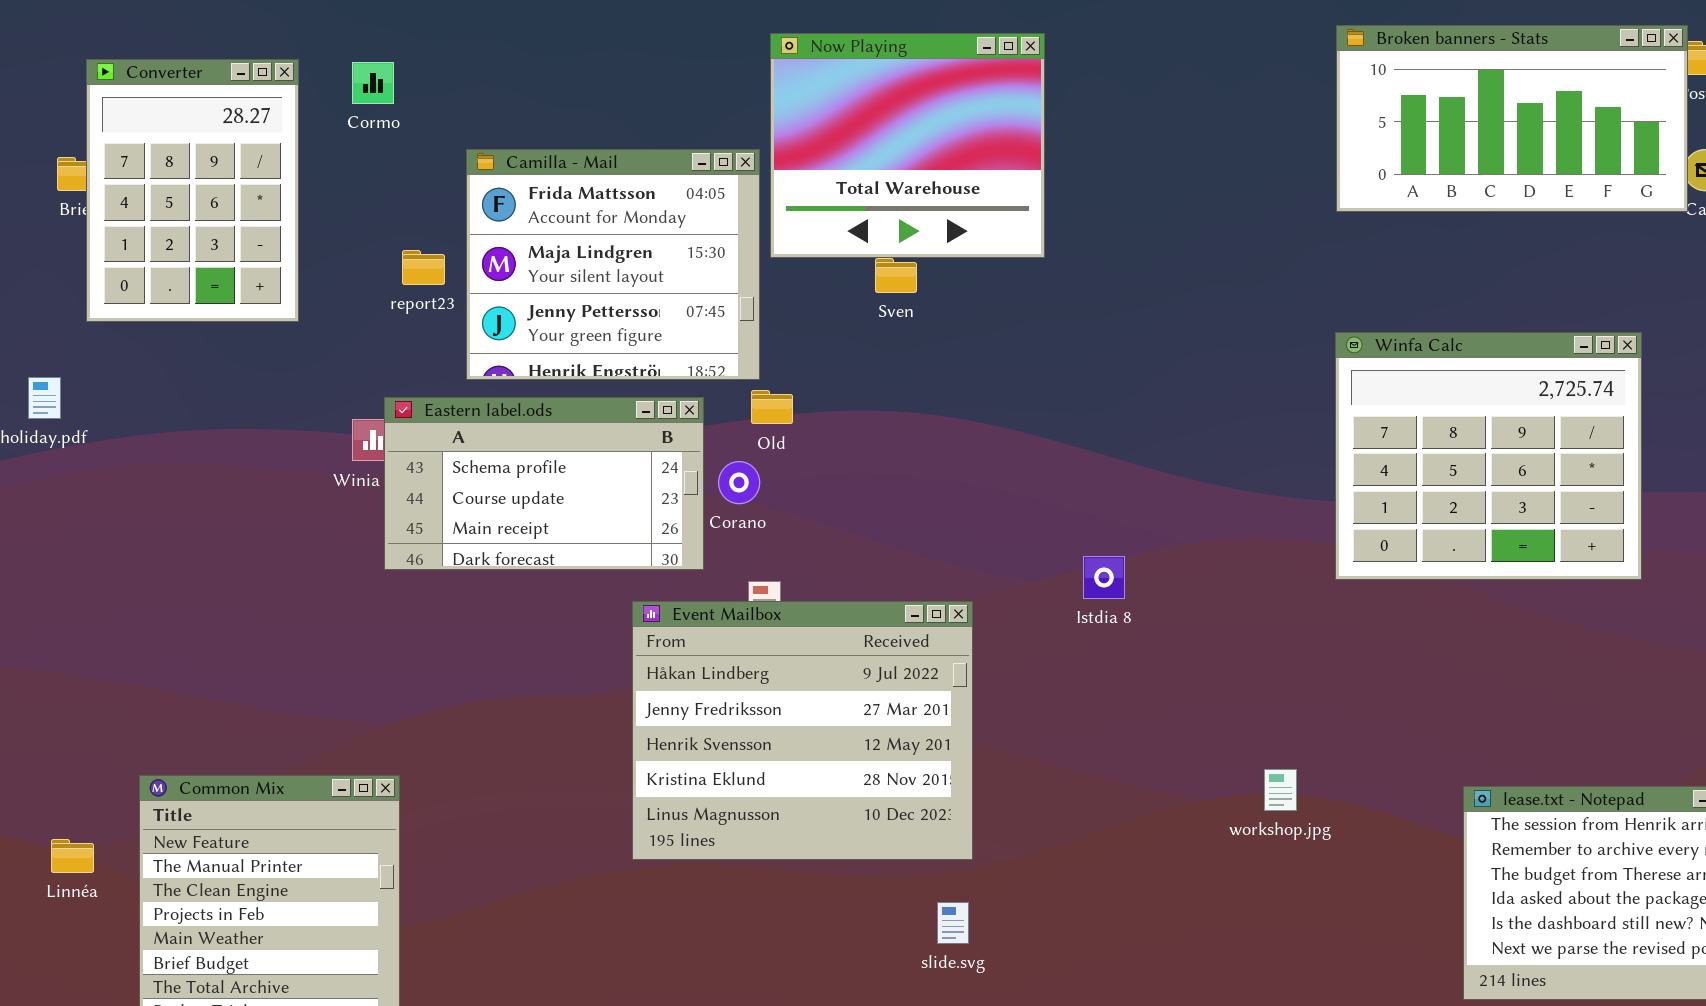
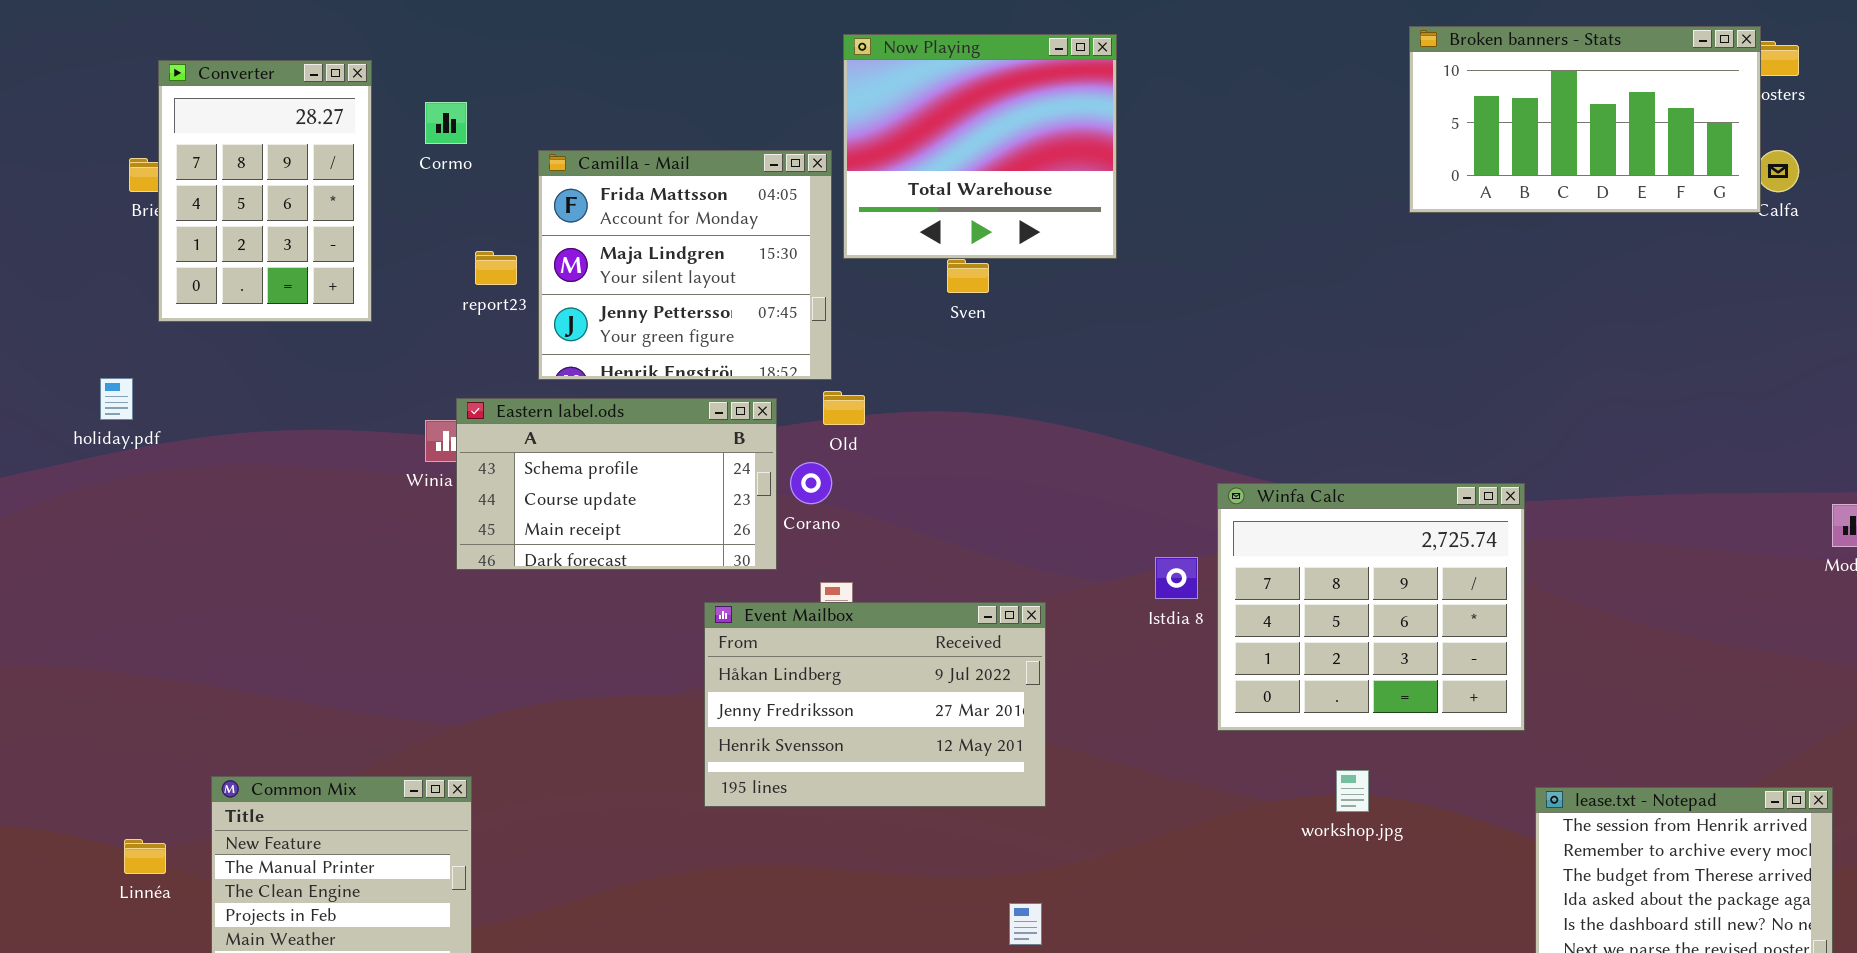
Cormo: [352,62,394,104] -> [425,102,467,144], moved
Winfa Calc: [1335,332,1642,580] -> [1217,483,1525,731], moved
Event Mailbox: [632,601,973,860] -> [704,602,1046,807], resized

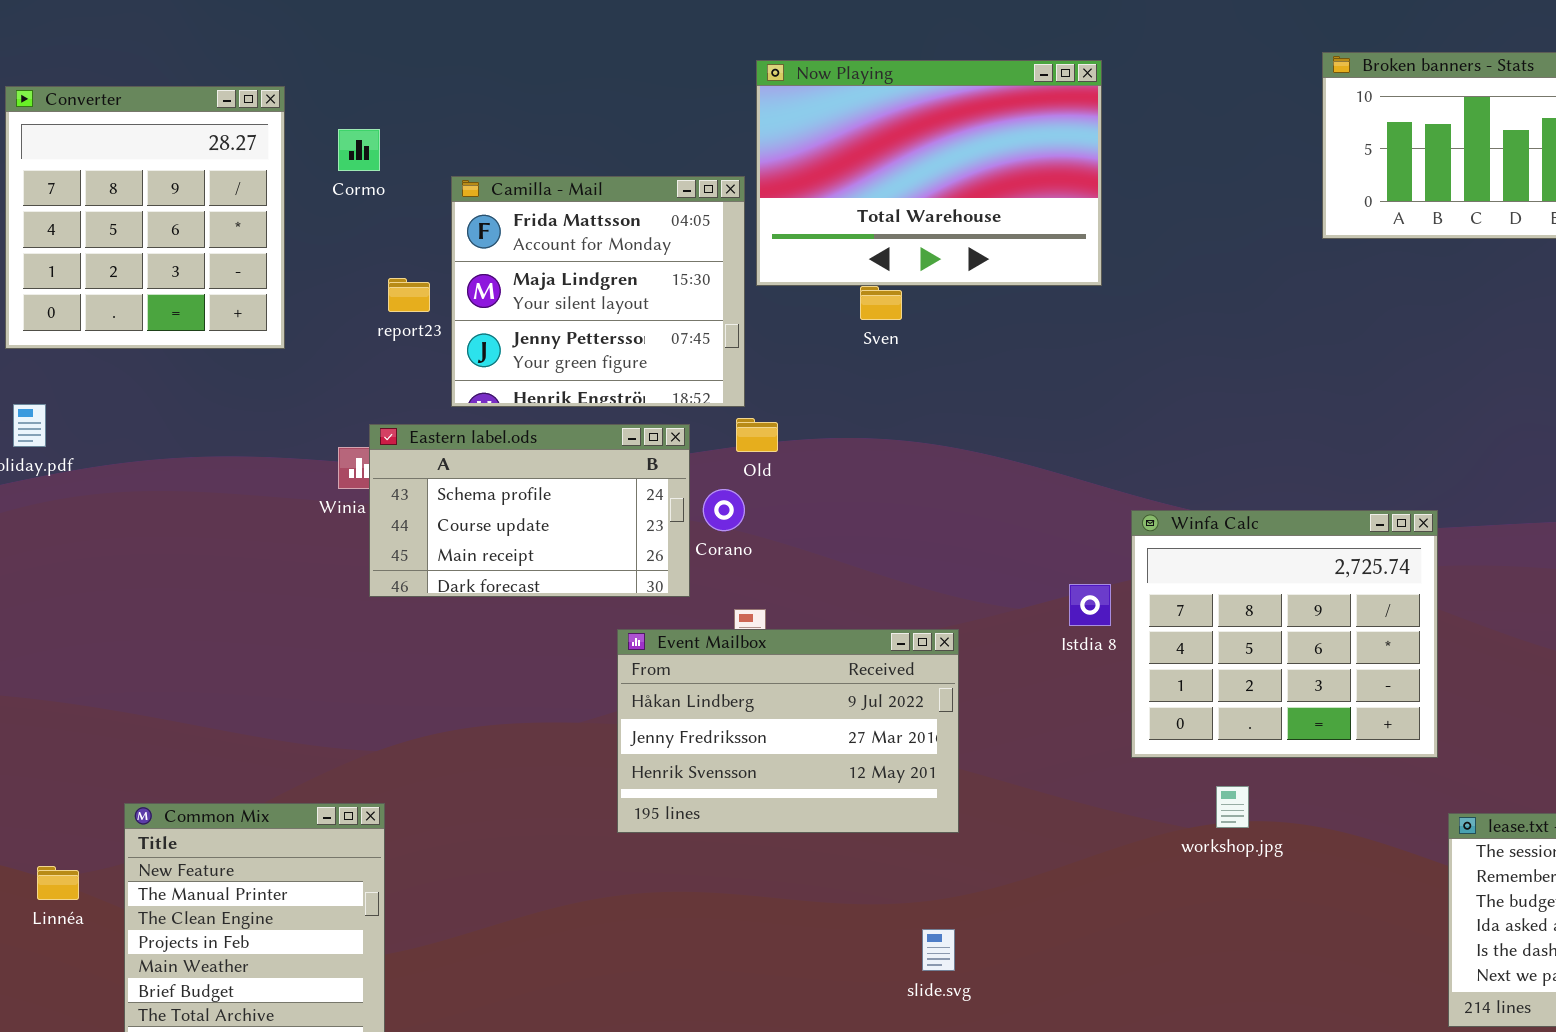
Now Playing: [843,34,1117,259] -> [756,60,1102,286], resized
Converter: [158,60,372,322] -> [5,86,285,349], resized
workshop.jpg: [1336,770,1369,812] -> [1216,786,1249,828], moved

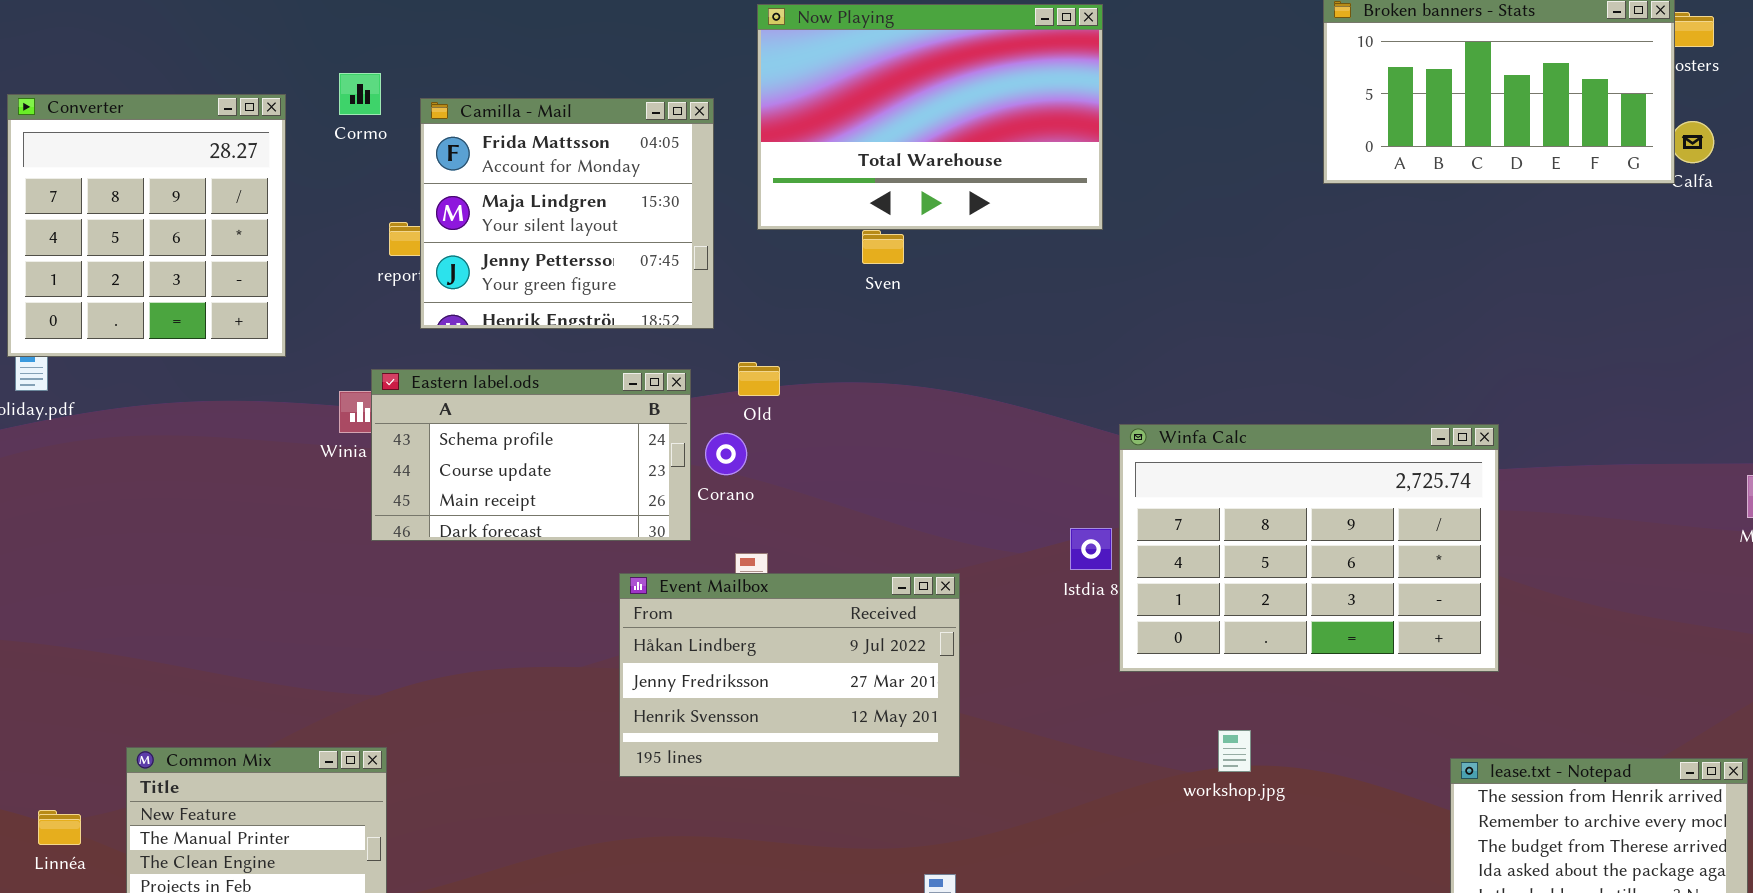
Converter: [5,86,285,349] -> [7,94,286,357], moved
Camilla - Mail: [451,176,745,407] -> [420,98,714,329], moved
Winfa Calc: [1131,510,1438,758] -> [1119,424,1499,672], moved, resized

